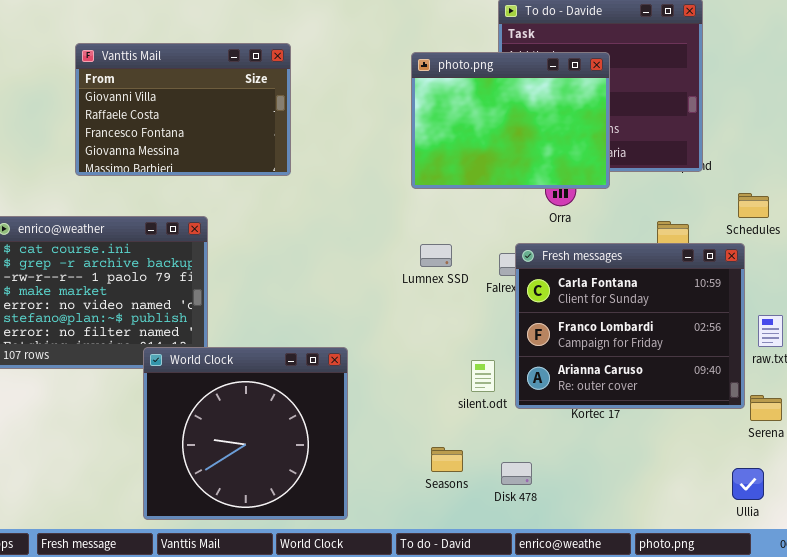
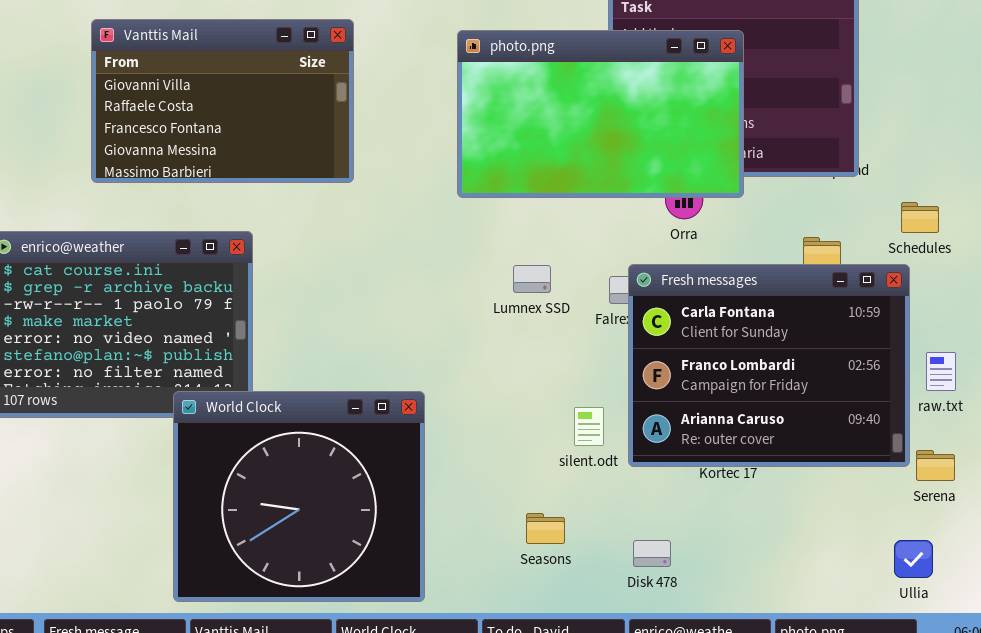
photo.png: [411,52,610,189] -> [457,30,744,198], resized
Disk 478: [501,462,532,485] -> [633,540,671,567], moved

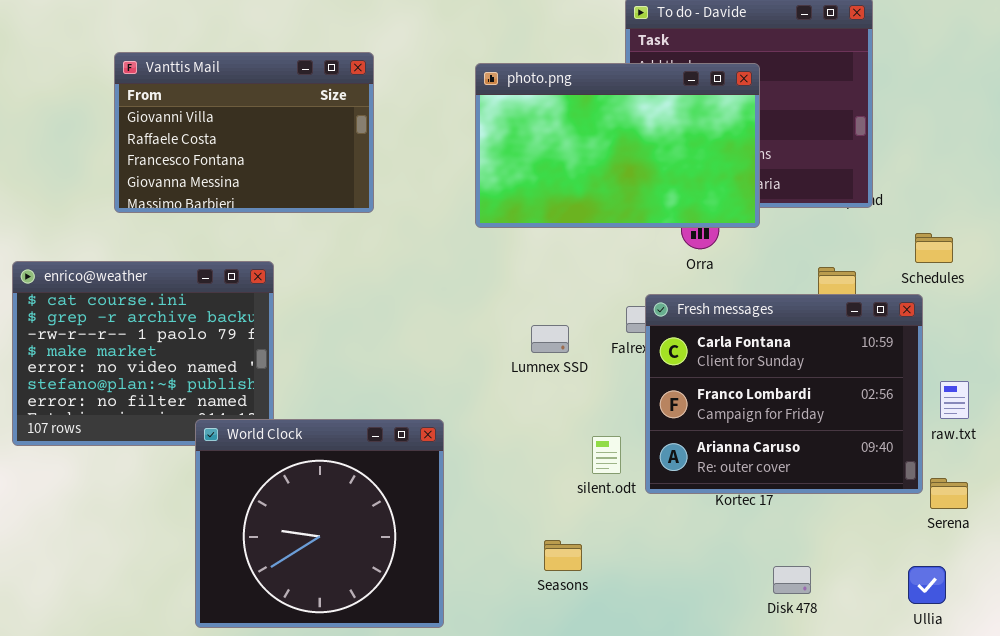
Lumnex SSD: [513,265,551,293] -> [531,325,569,353], moved
Disk 478: [633,540,671,567] -> [773,566,811,594], moved

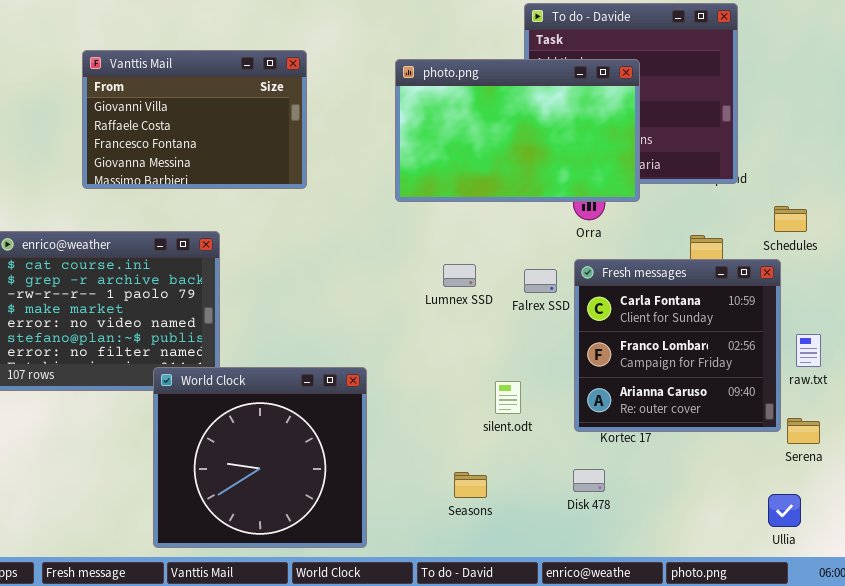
Fresh messages: [645,294,923,494] -> [574,259,781,432], resized
Lumnex SSD: [531,325,569,353] -> [443,264,476,287], moved
Disk 478: [773,566,811,594] -> [573,469,605,492], moved

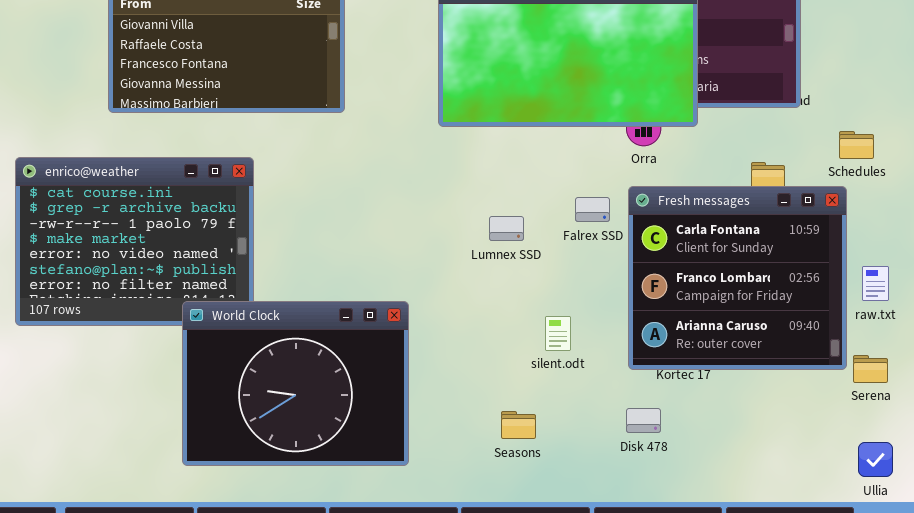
Lumnex SSD: [443,264,476,287] -> [489,216,524,241], moved
World Clock: [153,367,367,548] -> [182,301,409,466], resized
Ullia: [768,494,801,527] -> [858,442,893,477], moved

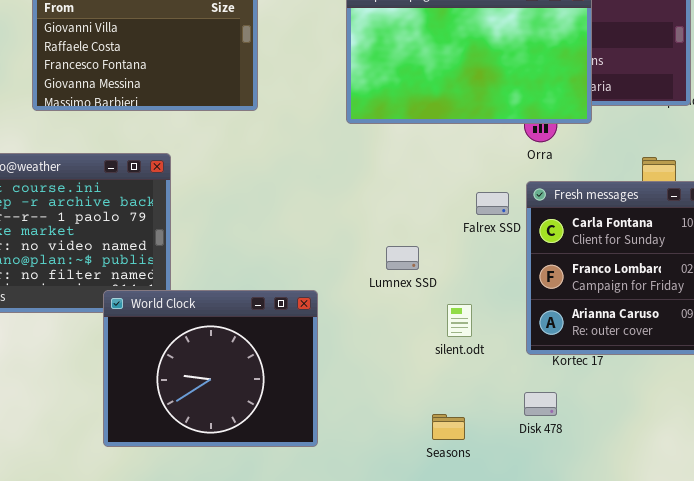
Lumnex SSD: [489,216,524,241] -> [386,246,419,270], moved
Seasons: [501,411,536,439] -> [432,414,465,440], moved

